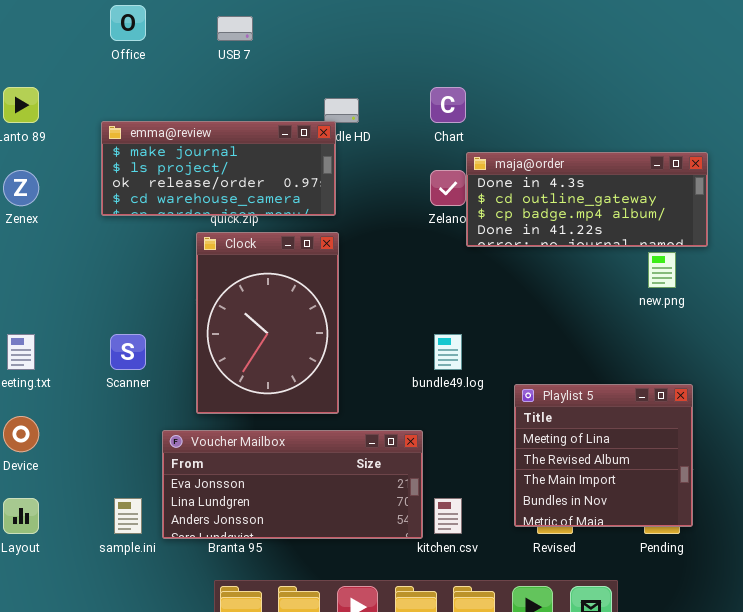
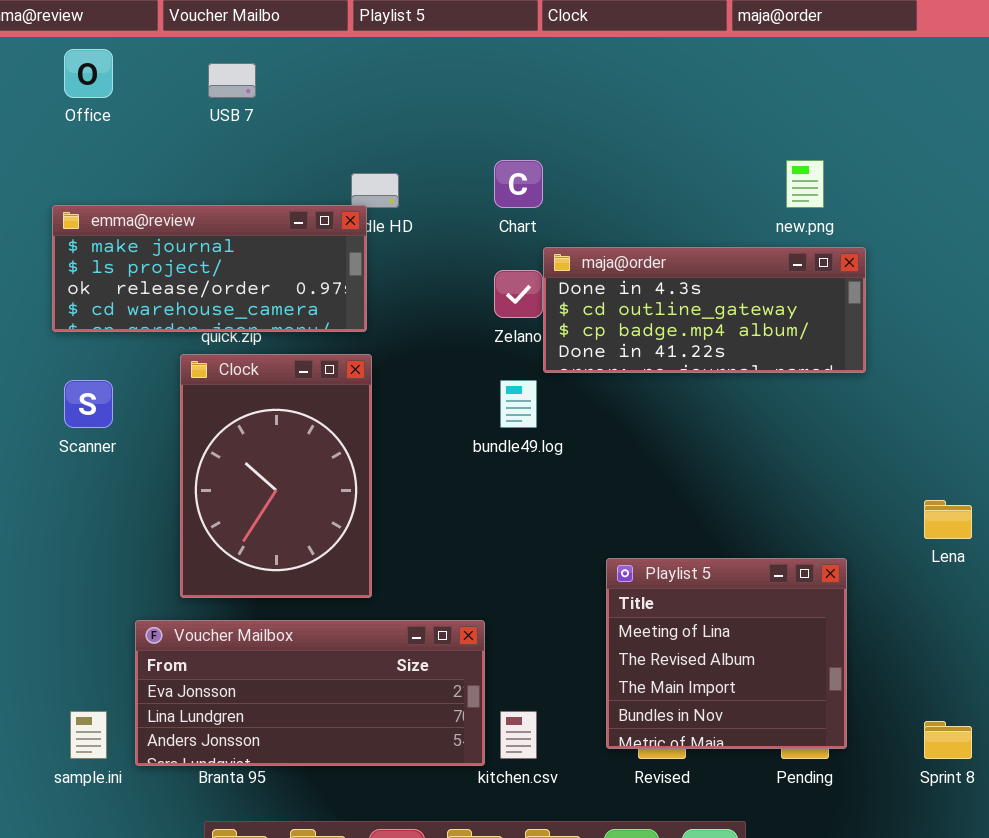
new.png: [648,252,676,288] -> [786,160,824,208], moved
Scanner: [110,334,146,370] -> [64,380,113,428], moved
bundle49.log: [434,334,462,370] -> [500,380,537,428], moved

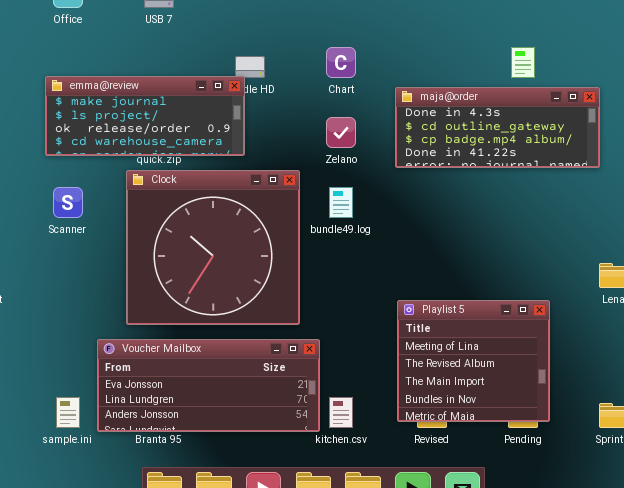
maja@order: [543,247,866,373] -> [395,87,600,168], moved
Clock: [180,354,372,598] -> [126,170,300,325], resized

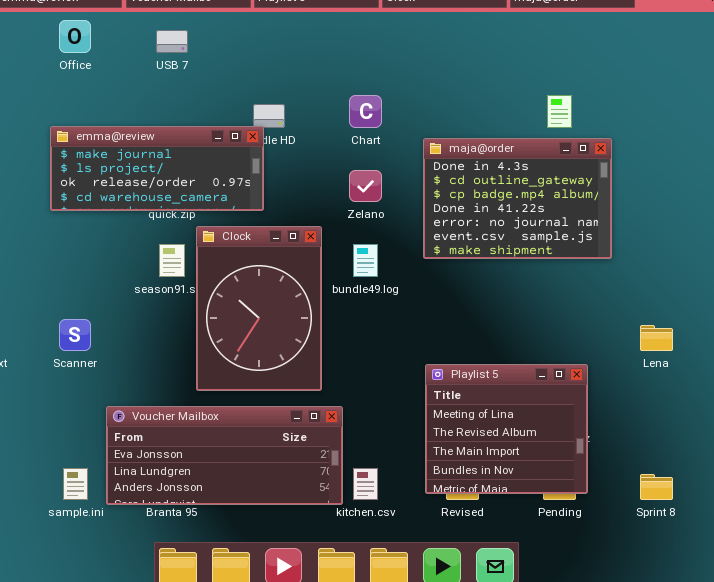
maja@order: [395,87,600,168] -> [423,138,612,259], resized
Clock: [126,170,300,325] -> [196,226,322,391], resized
Scanner: [53,187,83,218] -> [59,319,91,351], moved

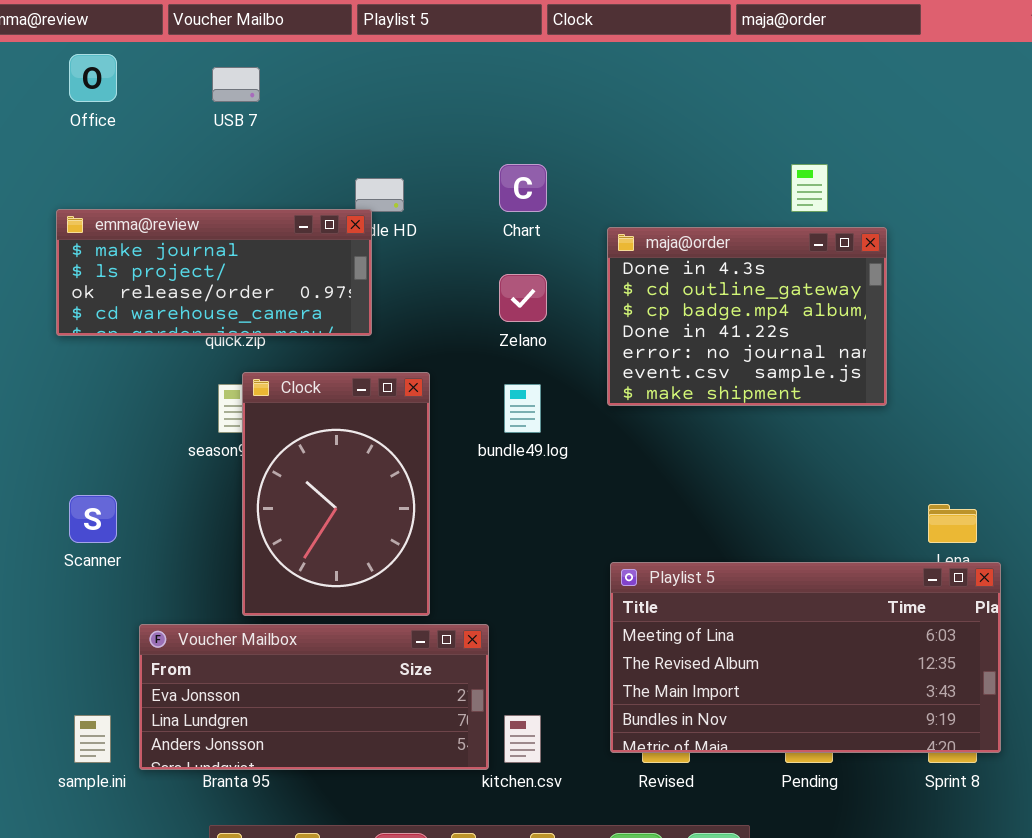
Clock: [196,226,322,391] -> [242,372,430,616], moved
Playlist 5: [425,364,588,494] -> [610,562,1001,753], resized

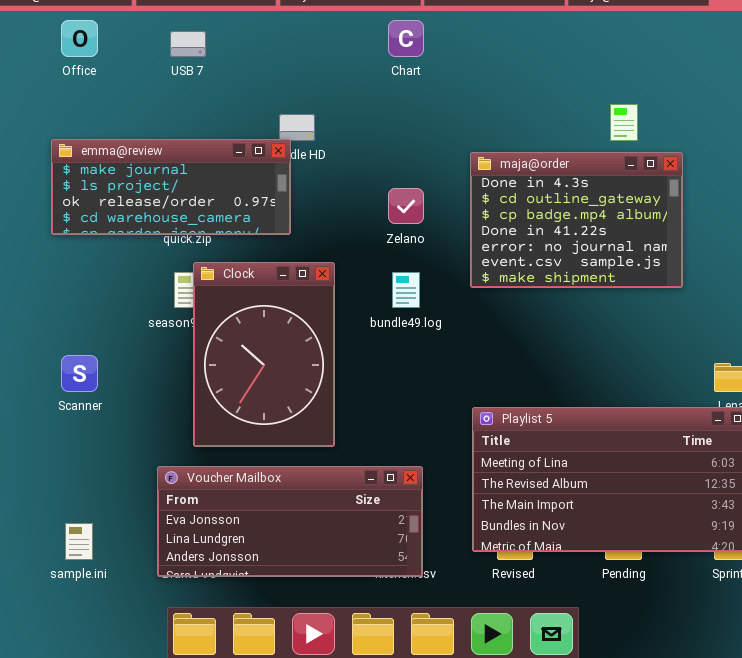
Chart: [499,164,547,212] -> [388,20,424,57], moved
Voucher Mailbox: [139,624,489,770] -> [157,466,423,577], moved

